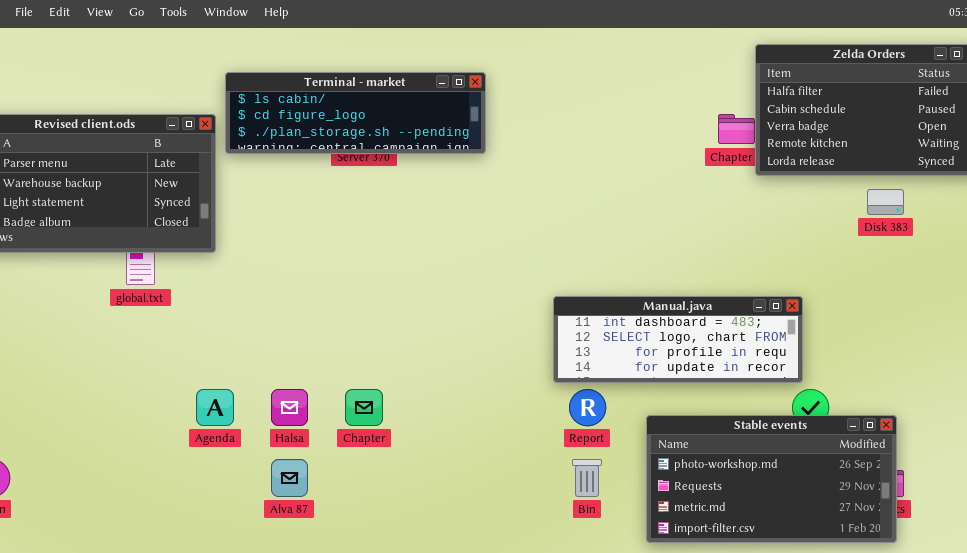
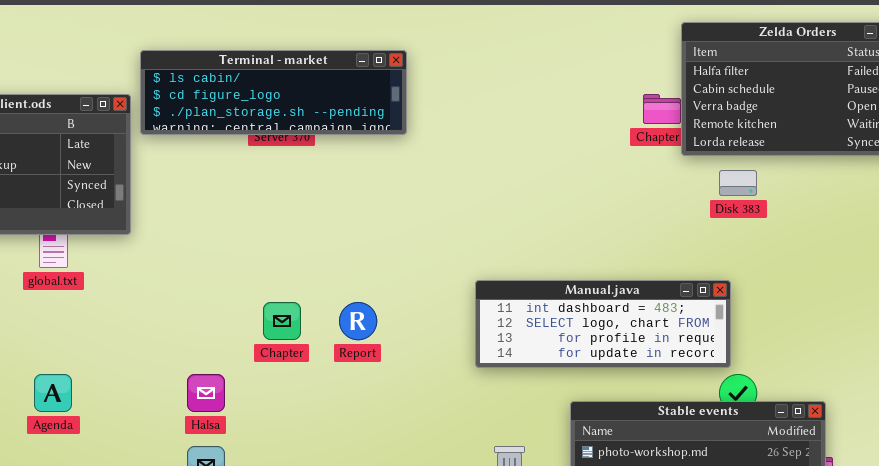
Disk 383: [867,189,904,215] -> [719,170,757,196], moved
Agenda: [196,389,234,426] -> [34,374,72,412], moved
Chapter: [345,389,383,426] -> [263,302,301,340], moved
Report: [569,389,606,426] -> [339,302,377,340], moved

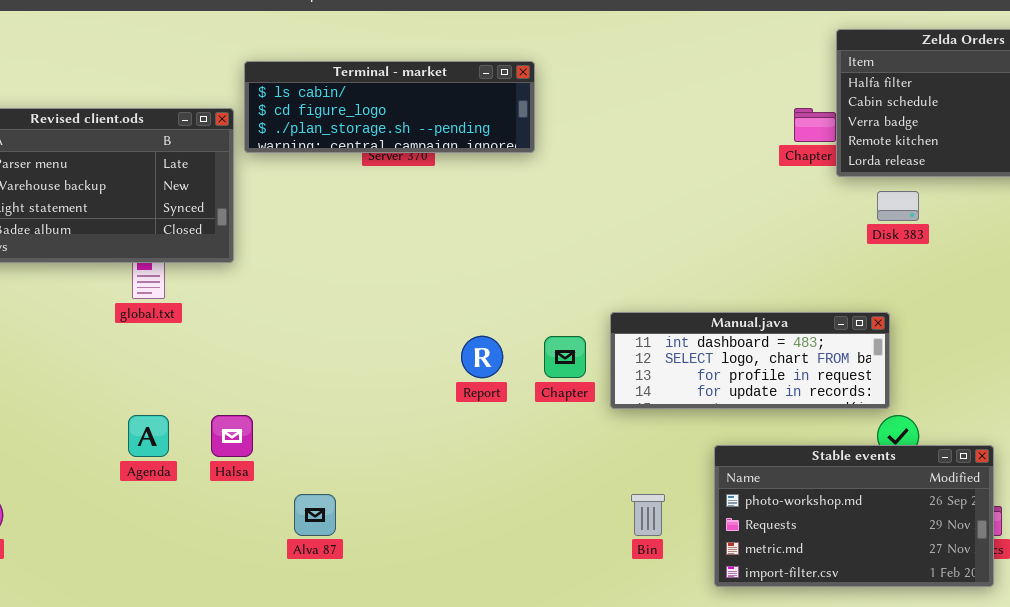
Chapter: [263,302,301,340] -> [544,336,586,378], moved
Halsa: [187,374,225,412] -> [211,415,253,457], moved

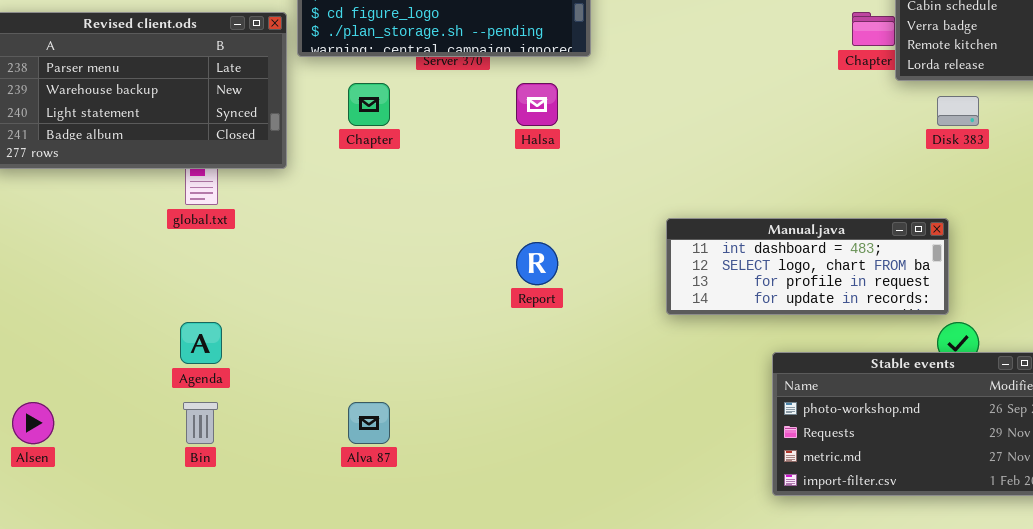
Chapter: [544,336,586,378] -> [348,83,390,126], moved
Halsa: [211,415,253,457] -> [516,83,558,126], moved
Bin: [631,494,665,536] -> [183,402,218,444], moved

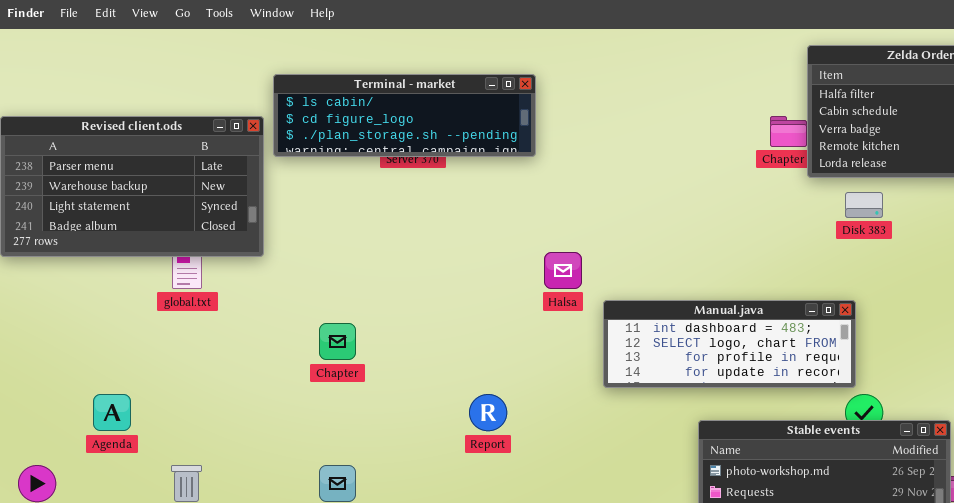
Chapter: [348,83,390,126] -> [319,323,356,360], moved
Halsa: [516,83,558,126] -> [544,252,582,289], moved
Report: [516,242,558,285] -> [469,394,507,431], moved
Agenda: [180,322,222,364] -> [93,394,131,431], moved

